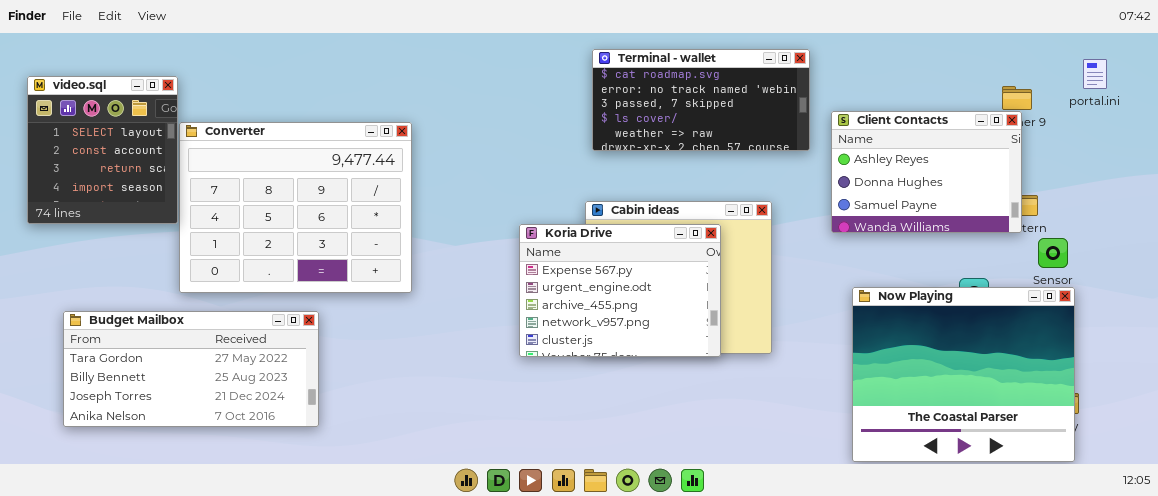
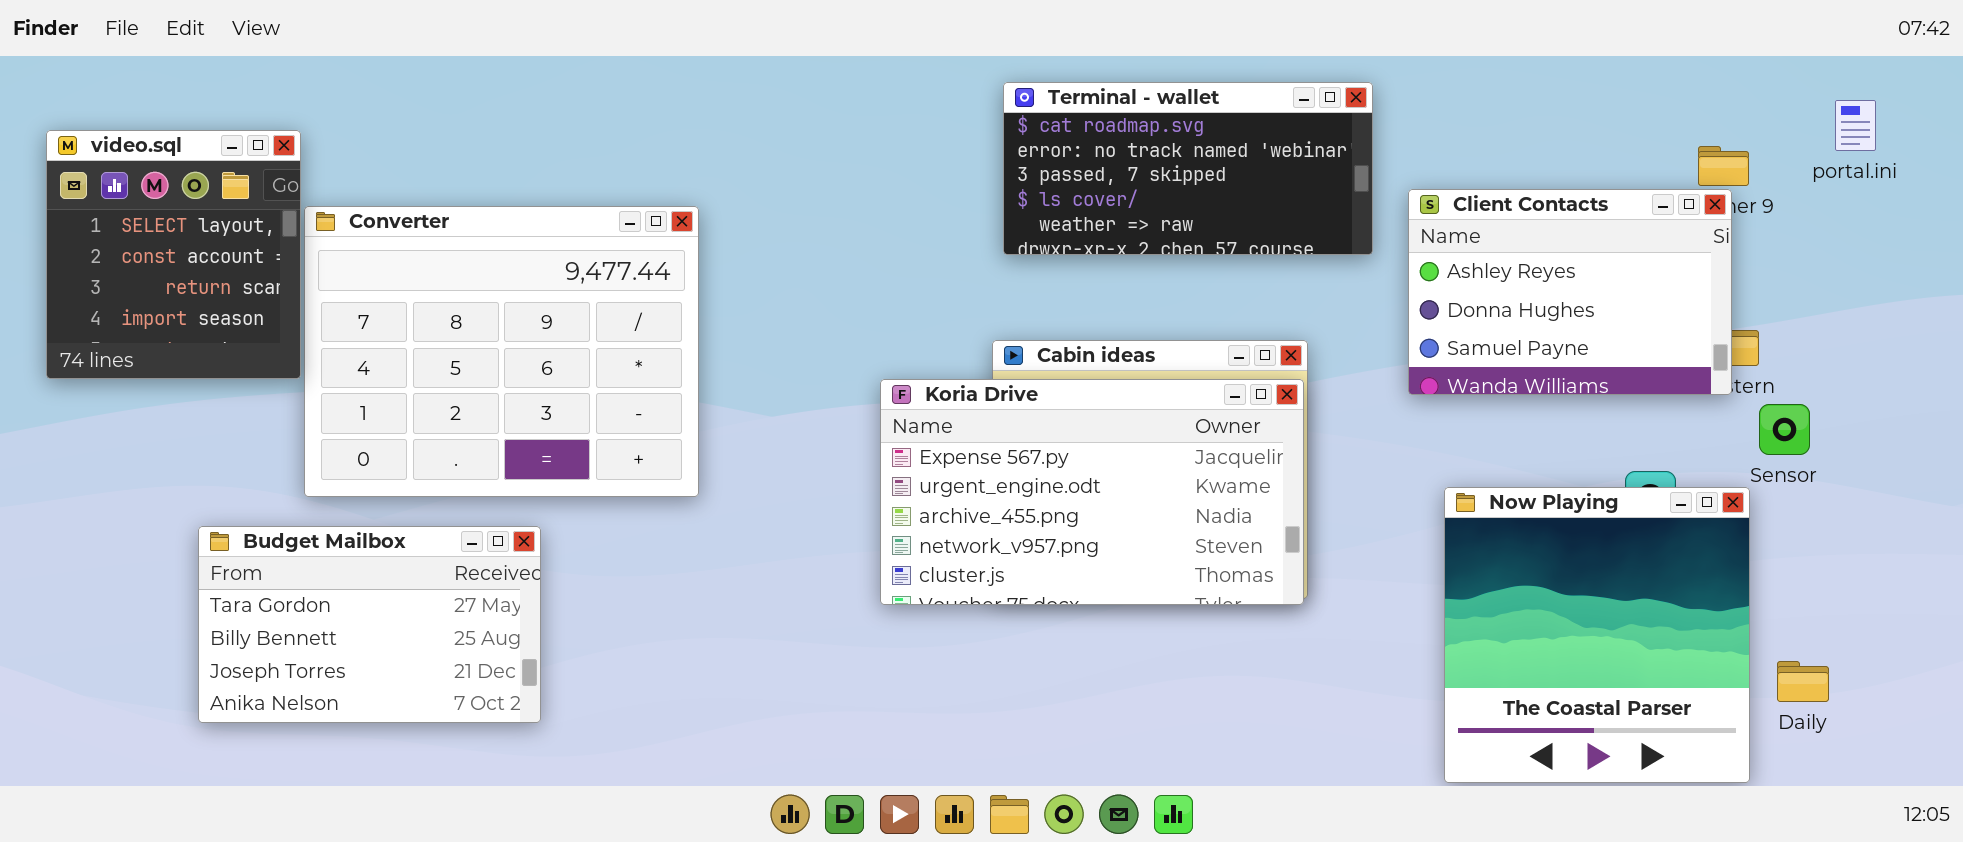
Koria Drive: [519,224,721,357] -> [880,379,1304,605], resized
Now Playing: [852,287,1075,462] -> [1444,487,1750,783], resized
Budget Mailbox: [63,311,319,427] -> [198,526,541,723], resized

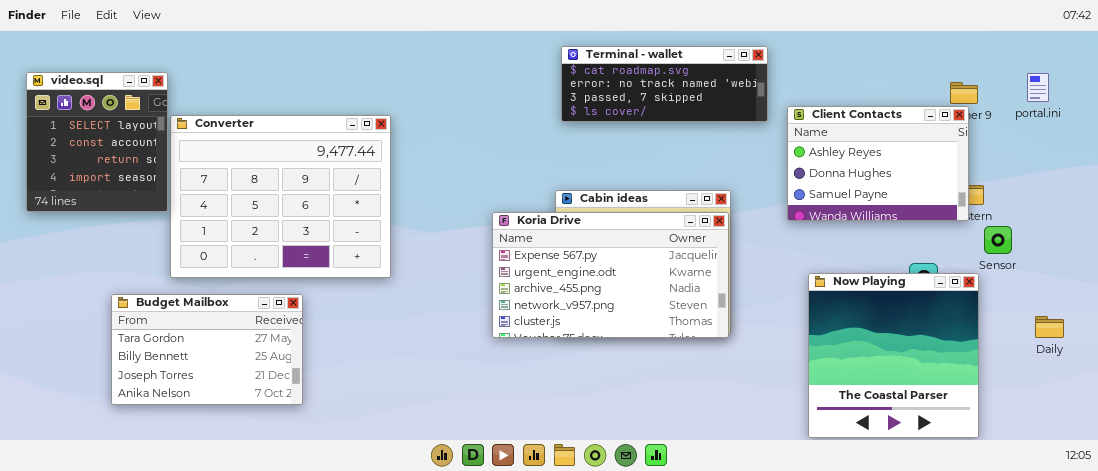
Terminal - wallet: [1003,82,1373,255] -> [561,46,768,122], resized
portal.ini: [1835,100,1876,151] -> [1027,73,1049,102], moved
Daily: [1777,661,1829,702] -> [1035,316,1064,338], moved

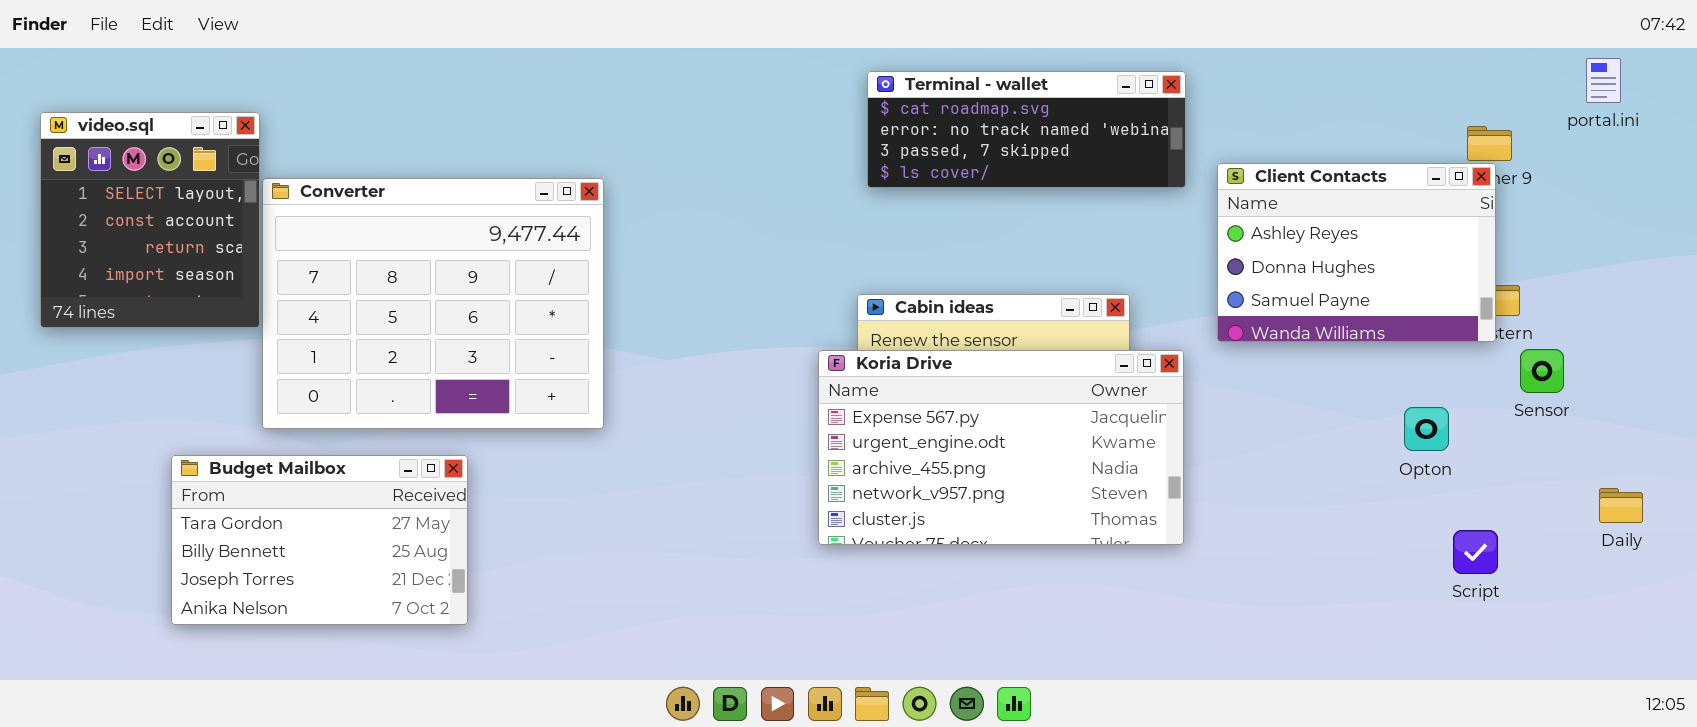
portal.ini: [1027,73,1049,102] -> [1586,58,1621,103], moved
Koria Drive: [492,212,729,338] -> [818,350,1184,545], moved
Now Playing: [808,273,979,438] -> none, closed

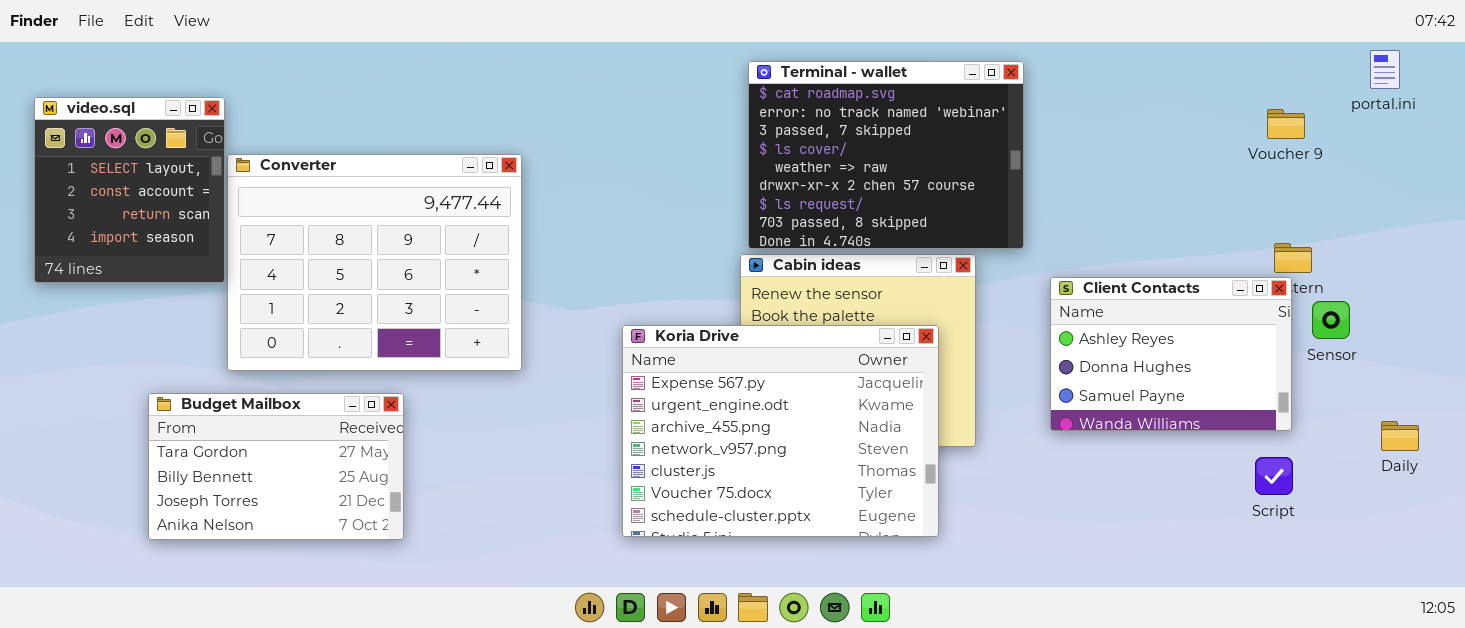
Terminal - wallet: [867,71,1186,188] -> [748,61,1024,249], resized
Client Contacts: [1217,163,1496,342] -> [1050,277,1292,431], moved
Koria Drive: [818,350,1184,545] -> [622,325,939,537], moved, resized

